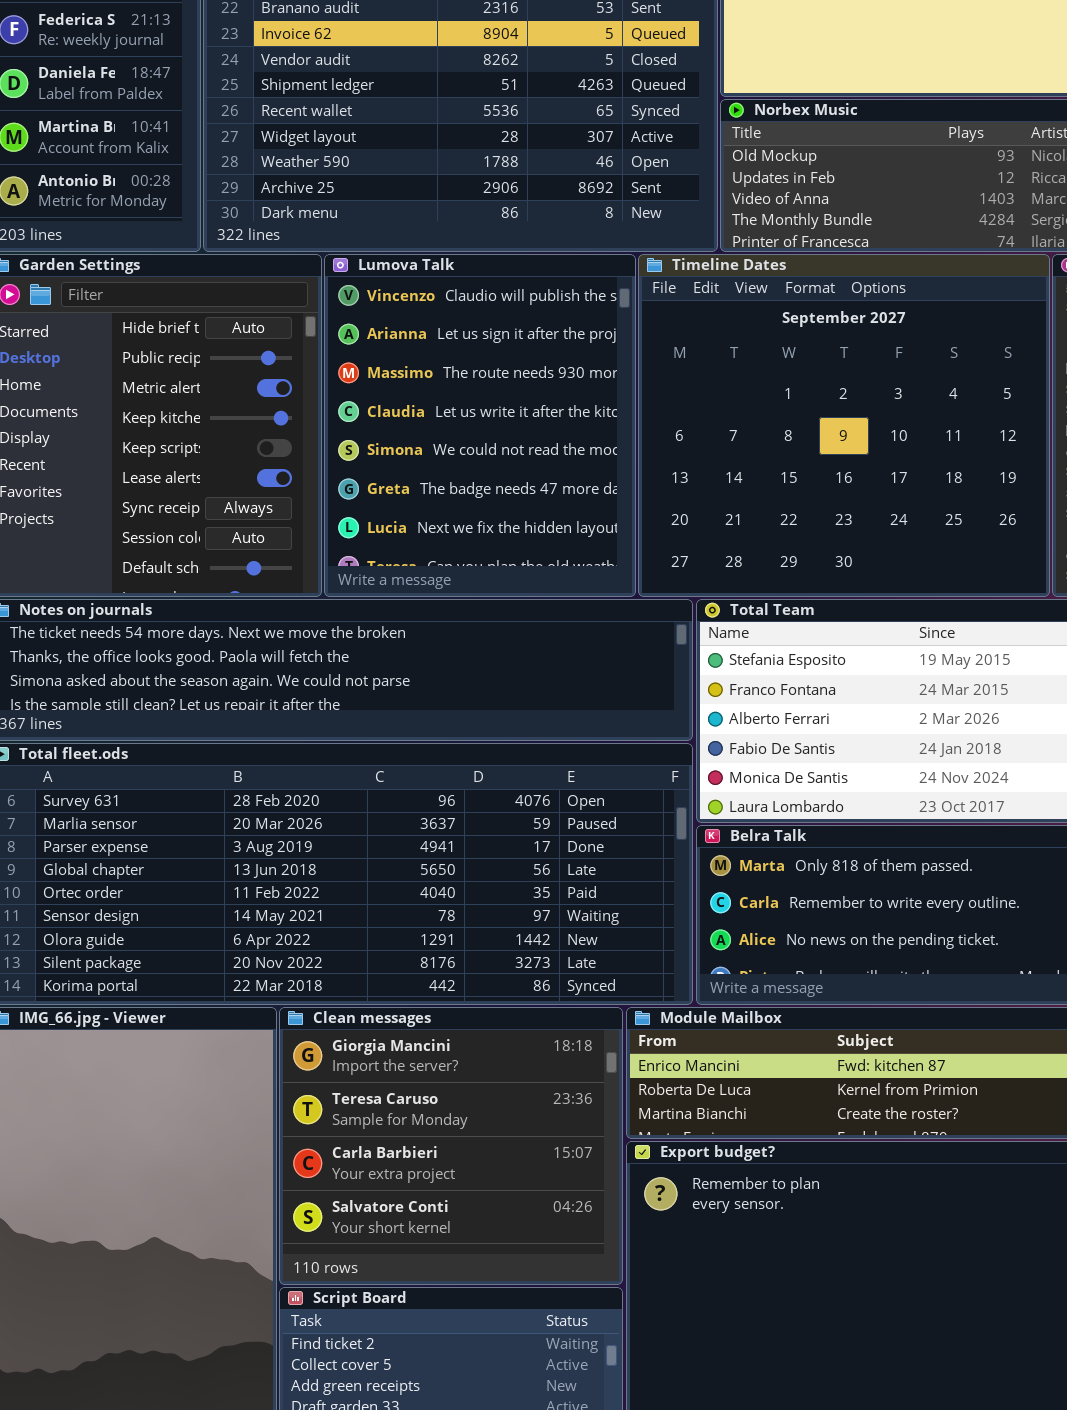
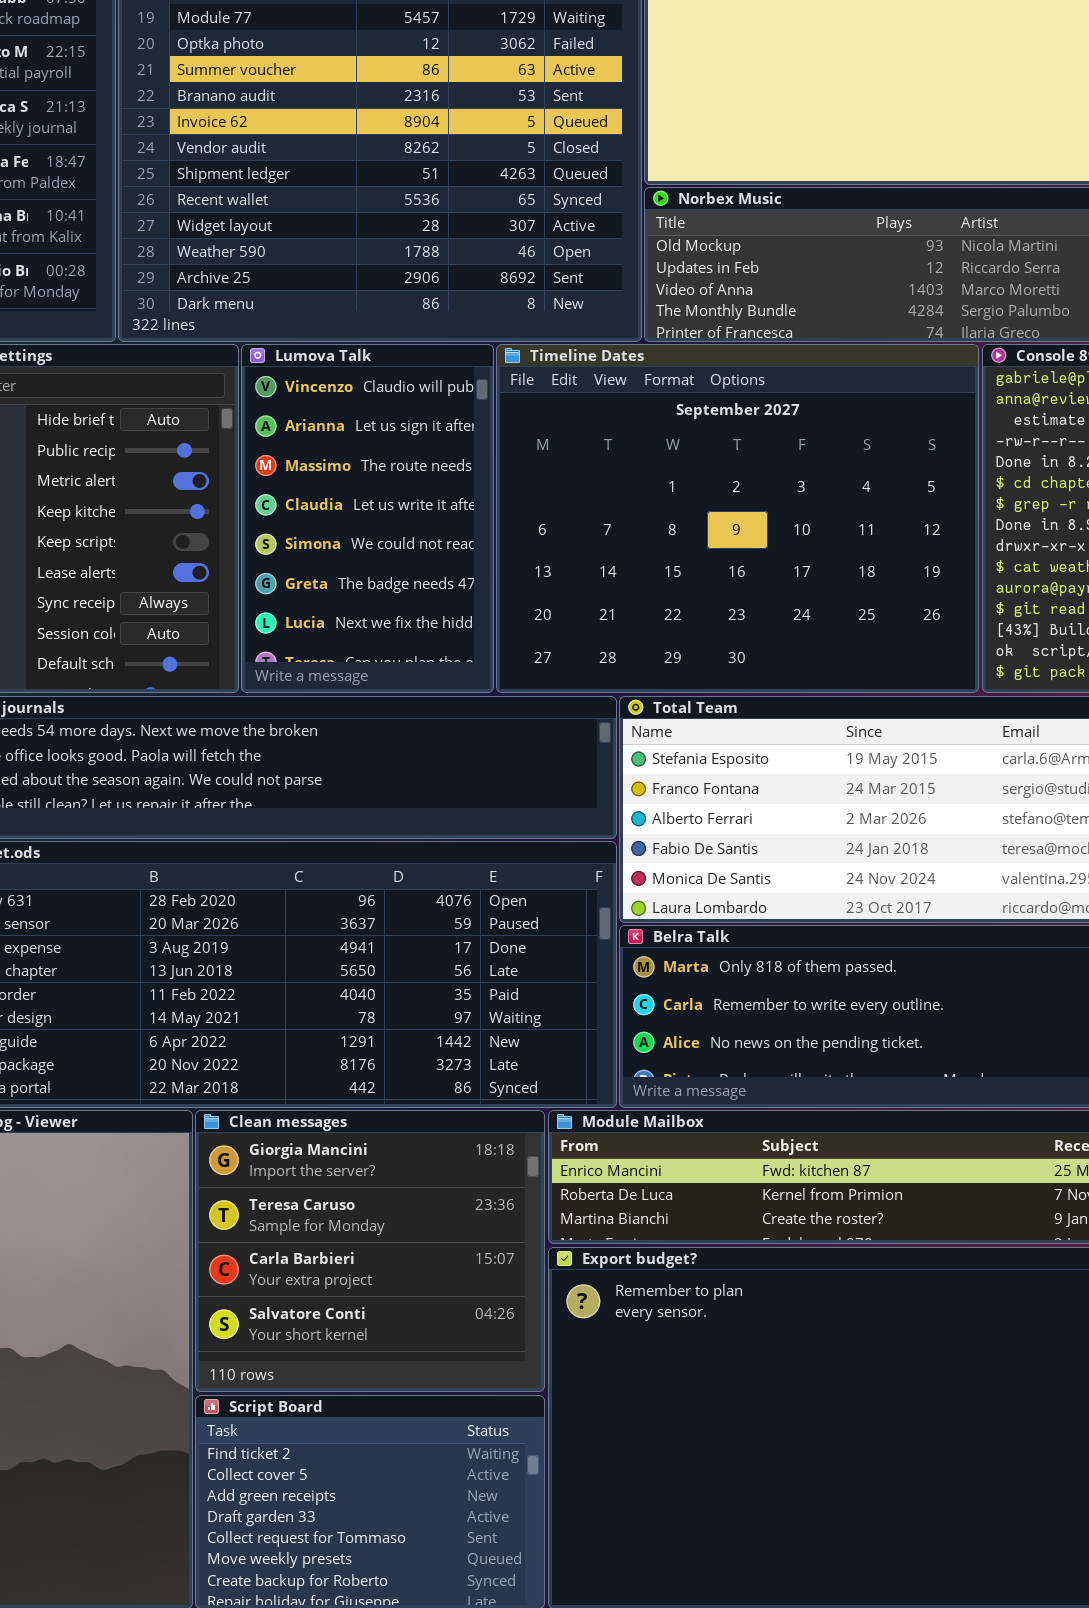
Lumova Talk: [324,254,636,597] -> [241,344,494,693], resized
Timeline Dates: [638,254,1050,597] -> [496,344,979,693], resized

